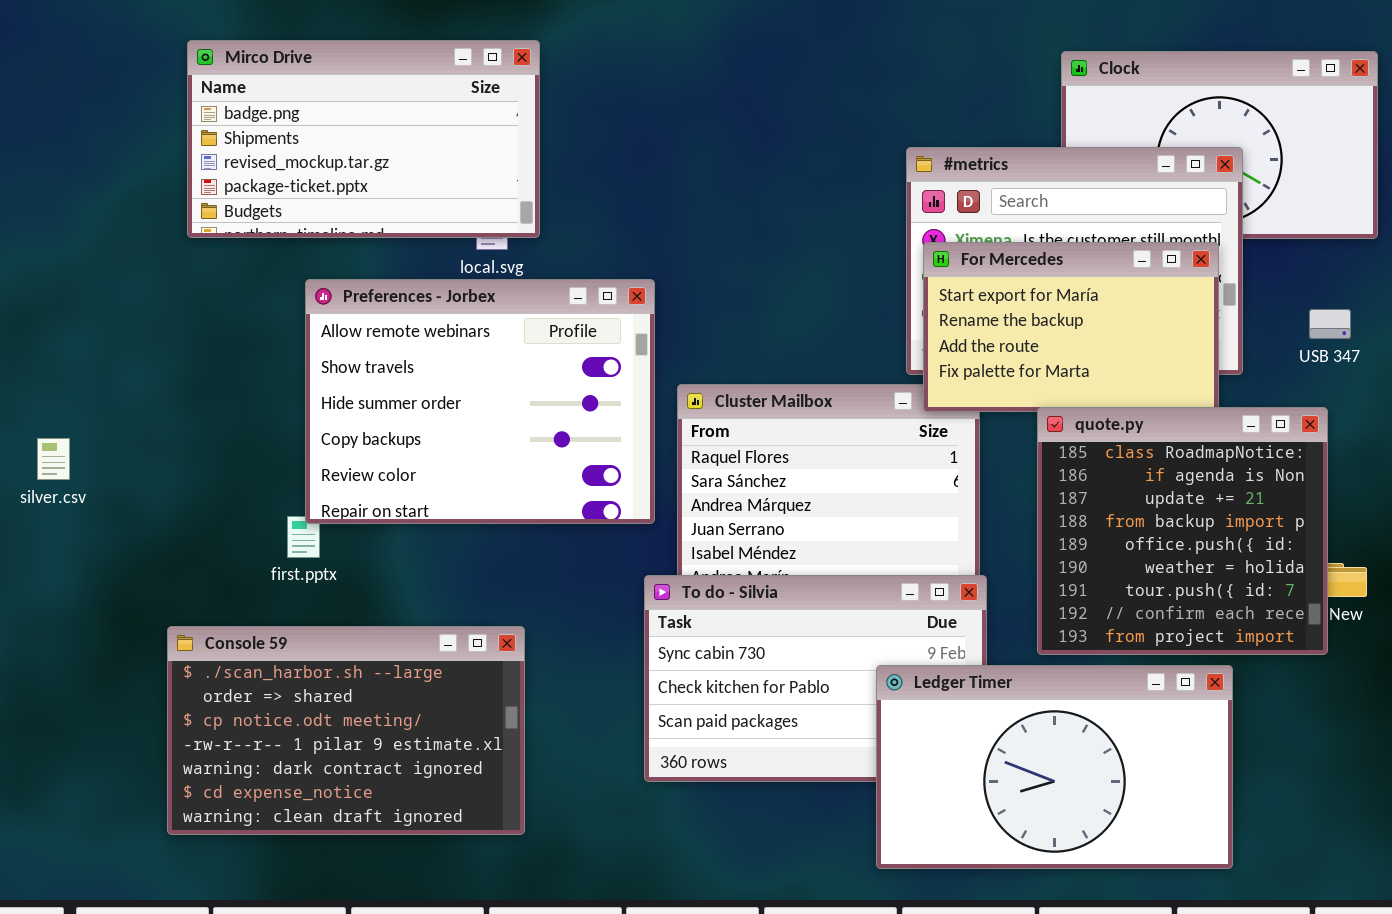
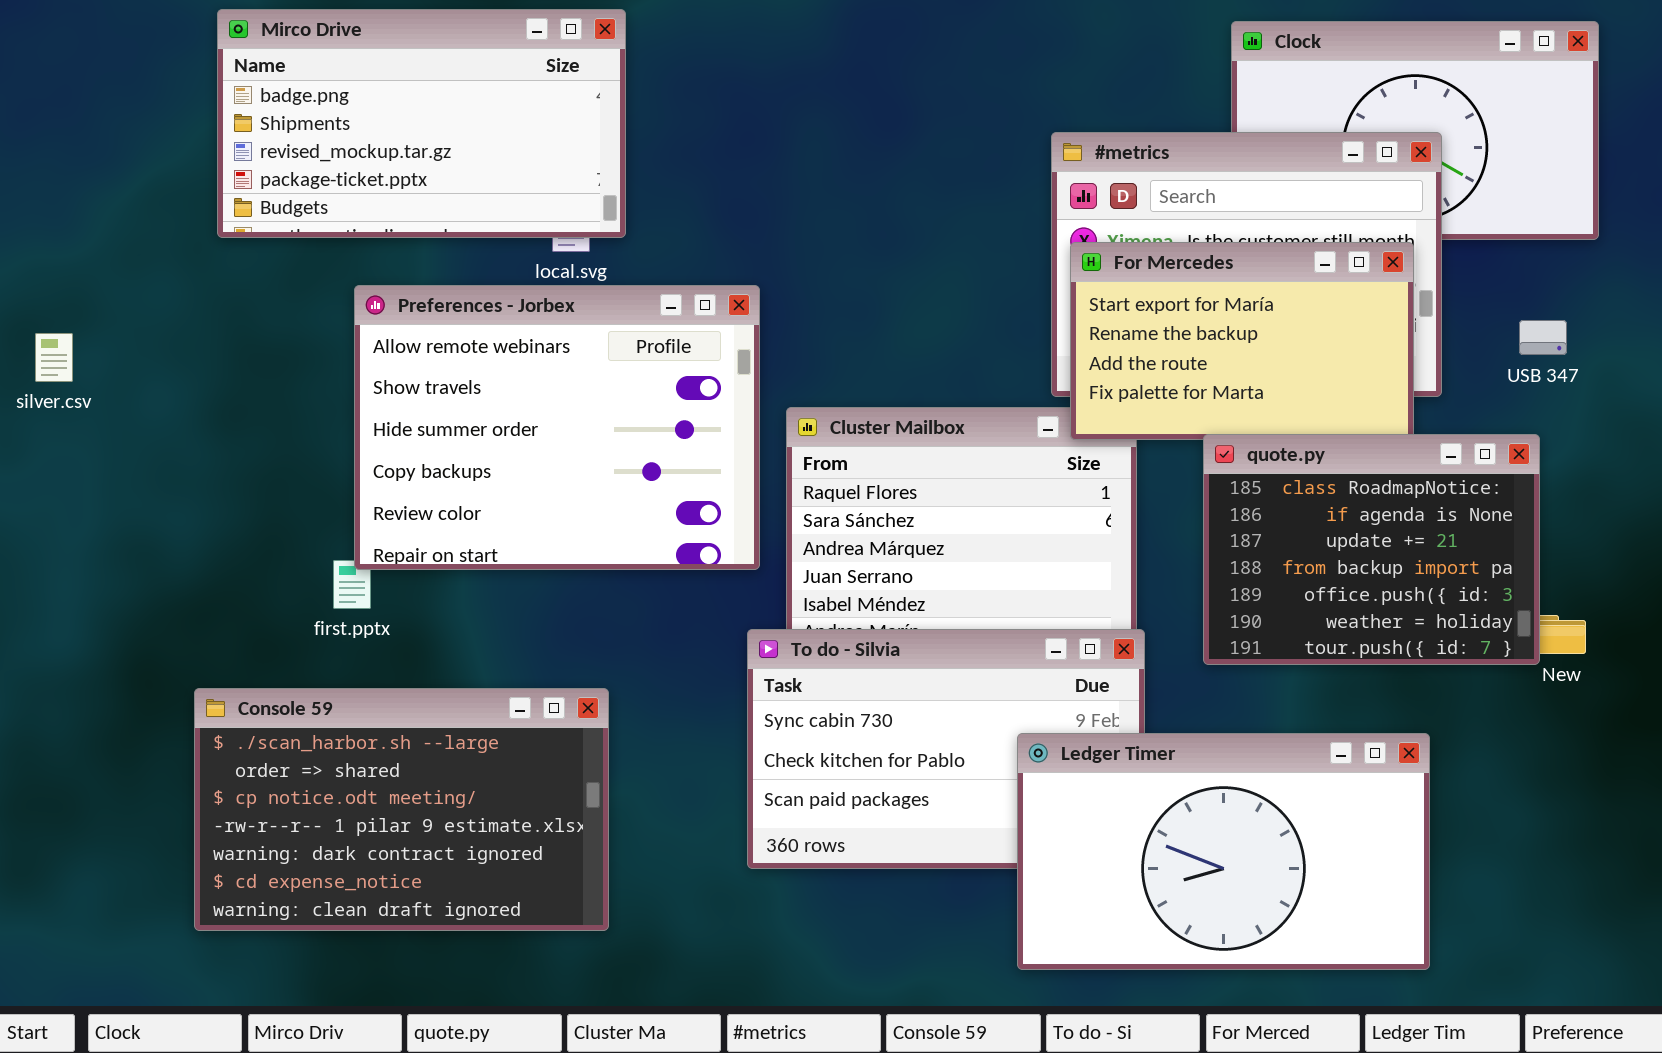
quote.py: [1037,407,1328,655] -> [1203,434,1540,665], resized
silver.csv: [37,438,70,480] -> [35,333,73,382], moved

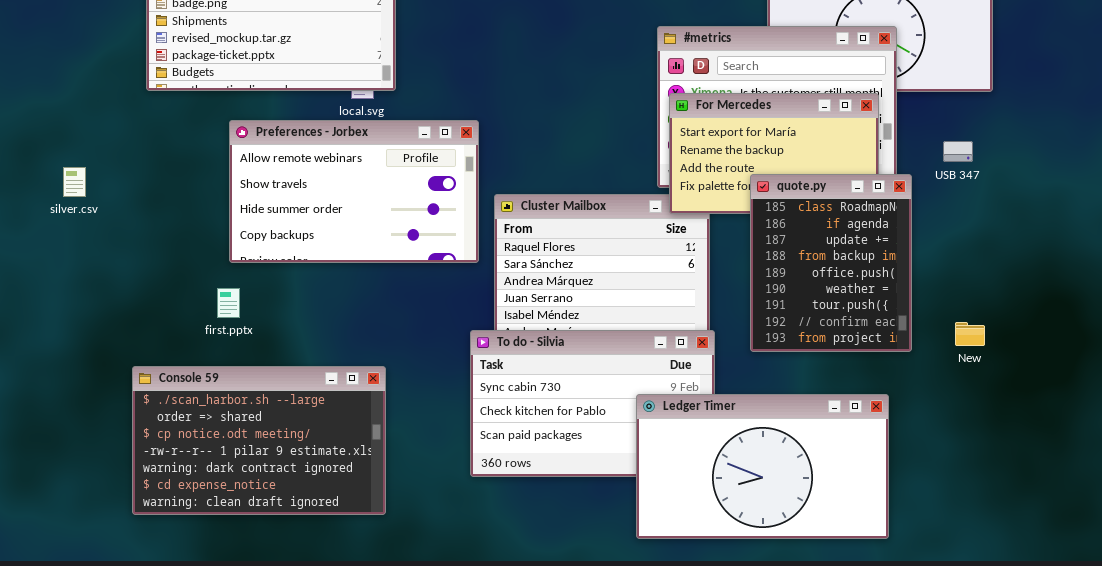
Preferences - Jorbex: [354,285,760,570] -> [229,120,479,263], resized
silver.csv: [35,333,73,382] -> [63,167,86,197], moved
quote.py: [1203,434,1540,665] -> [750,174,912,352], resized

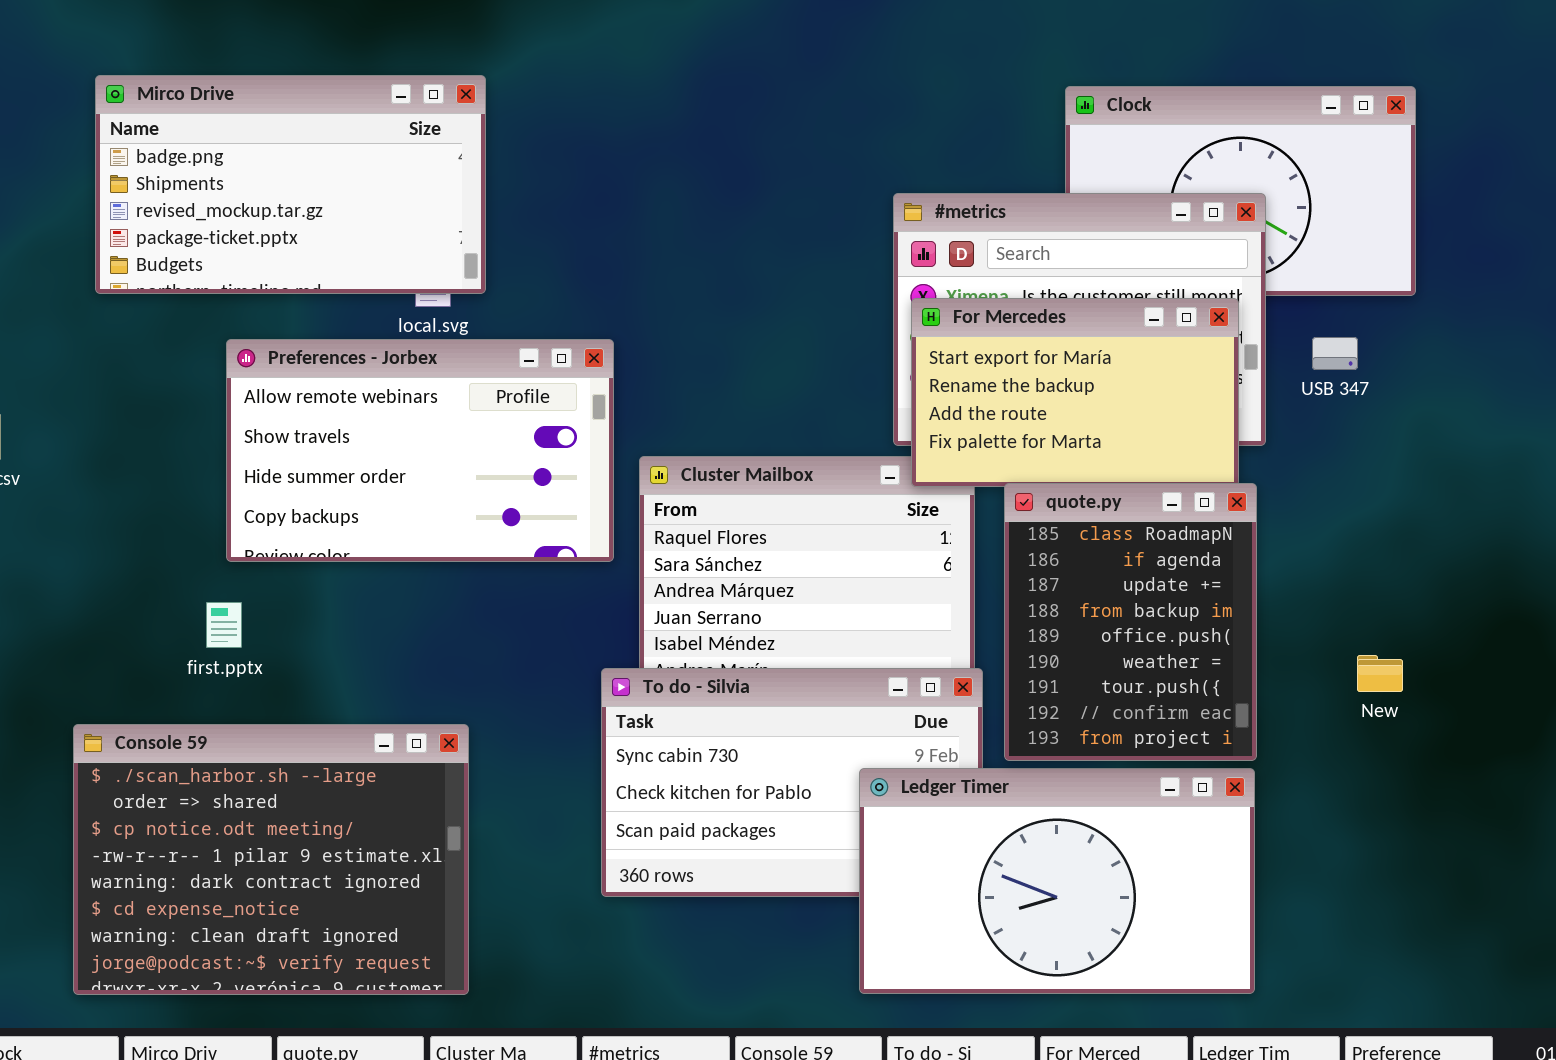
USB 347: [943,141,973,162] -> [1312,337,1358,370], moved
quote.py: [750,174,912,352] -> [1004,483,1257,761], moved
Console 59: [132,366,386,515] -> [73,724,469,995], resized

